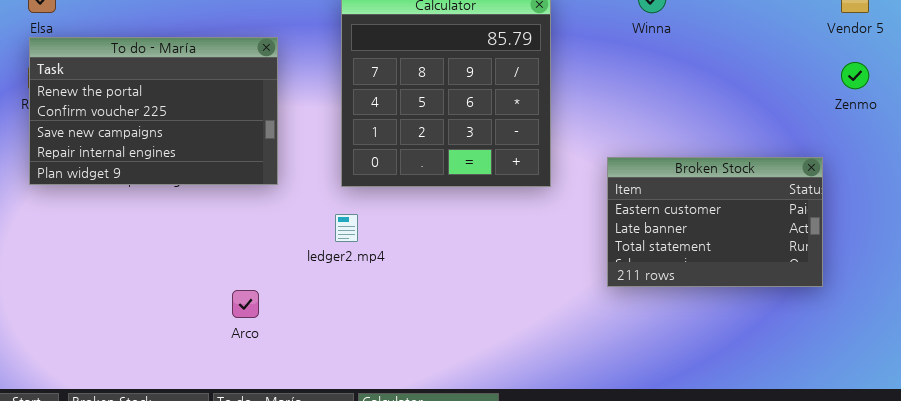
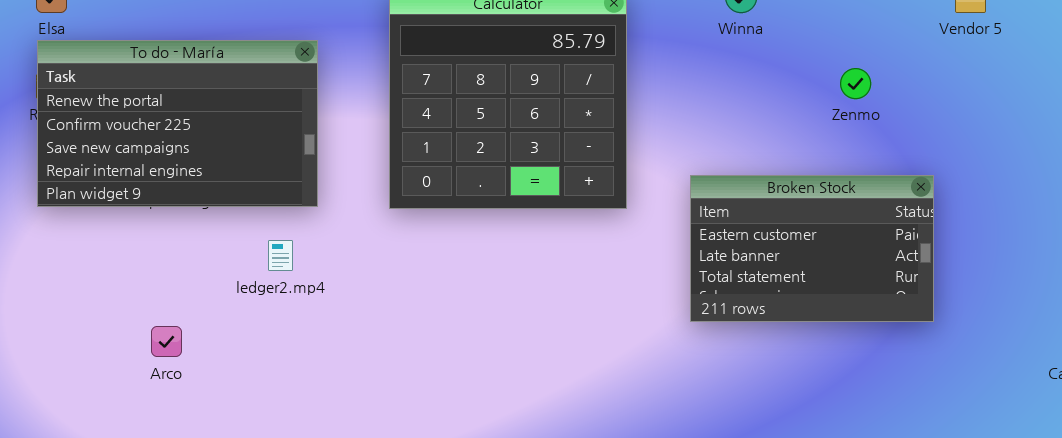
Zenmo: [841,62,869,89] -> [840,68,871,99], moved
ledger2.mp4: [335,214,358,242] -> [268,240,293,271], moved
Arco: [232,290,259,318] -> [151,326,182,357], moved

